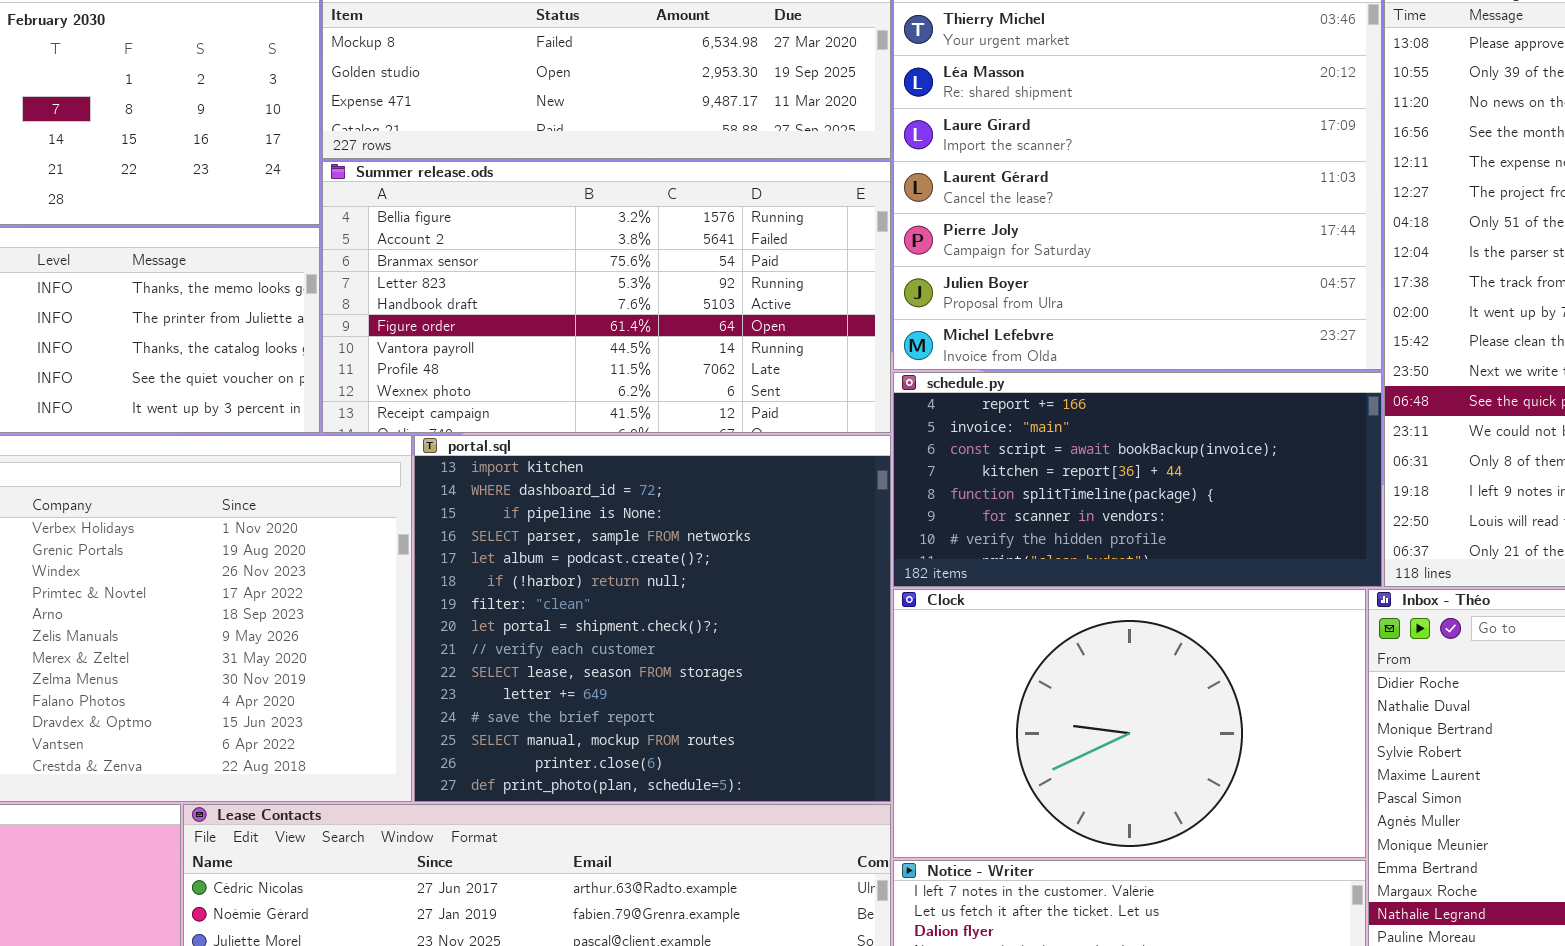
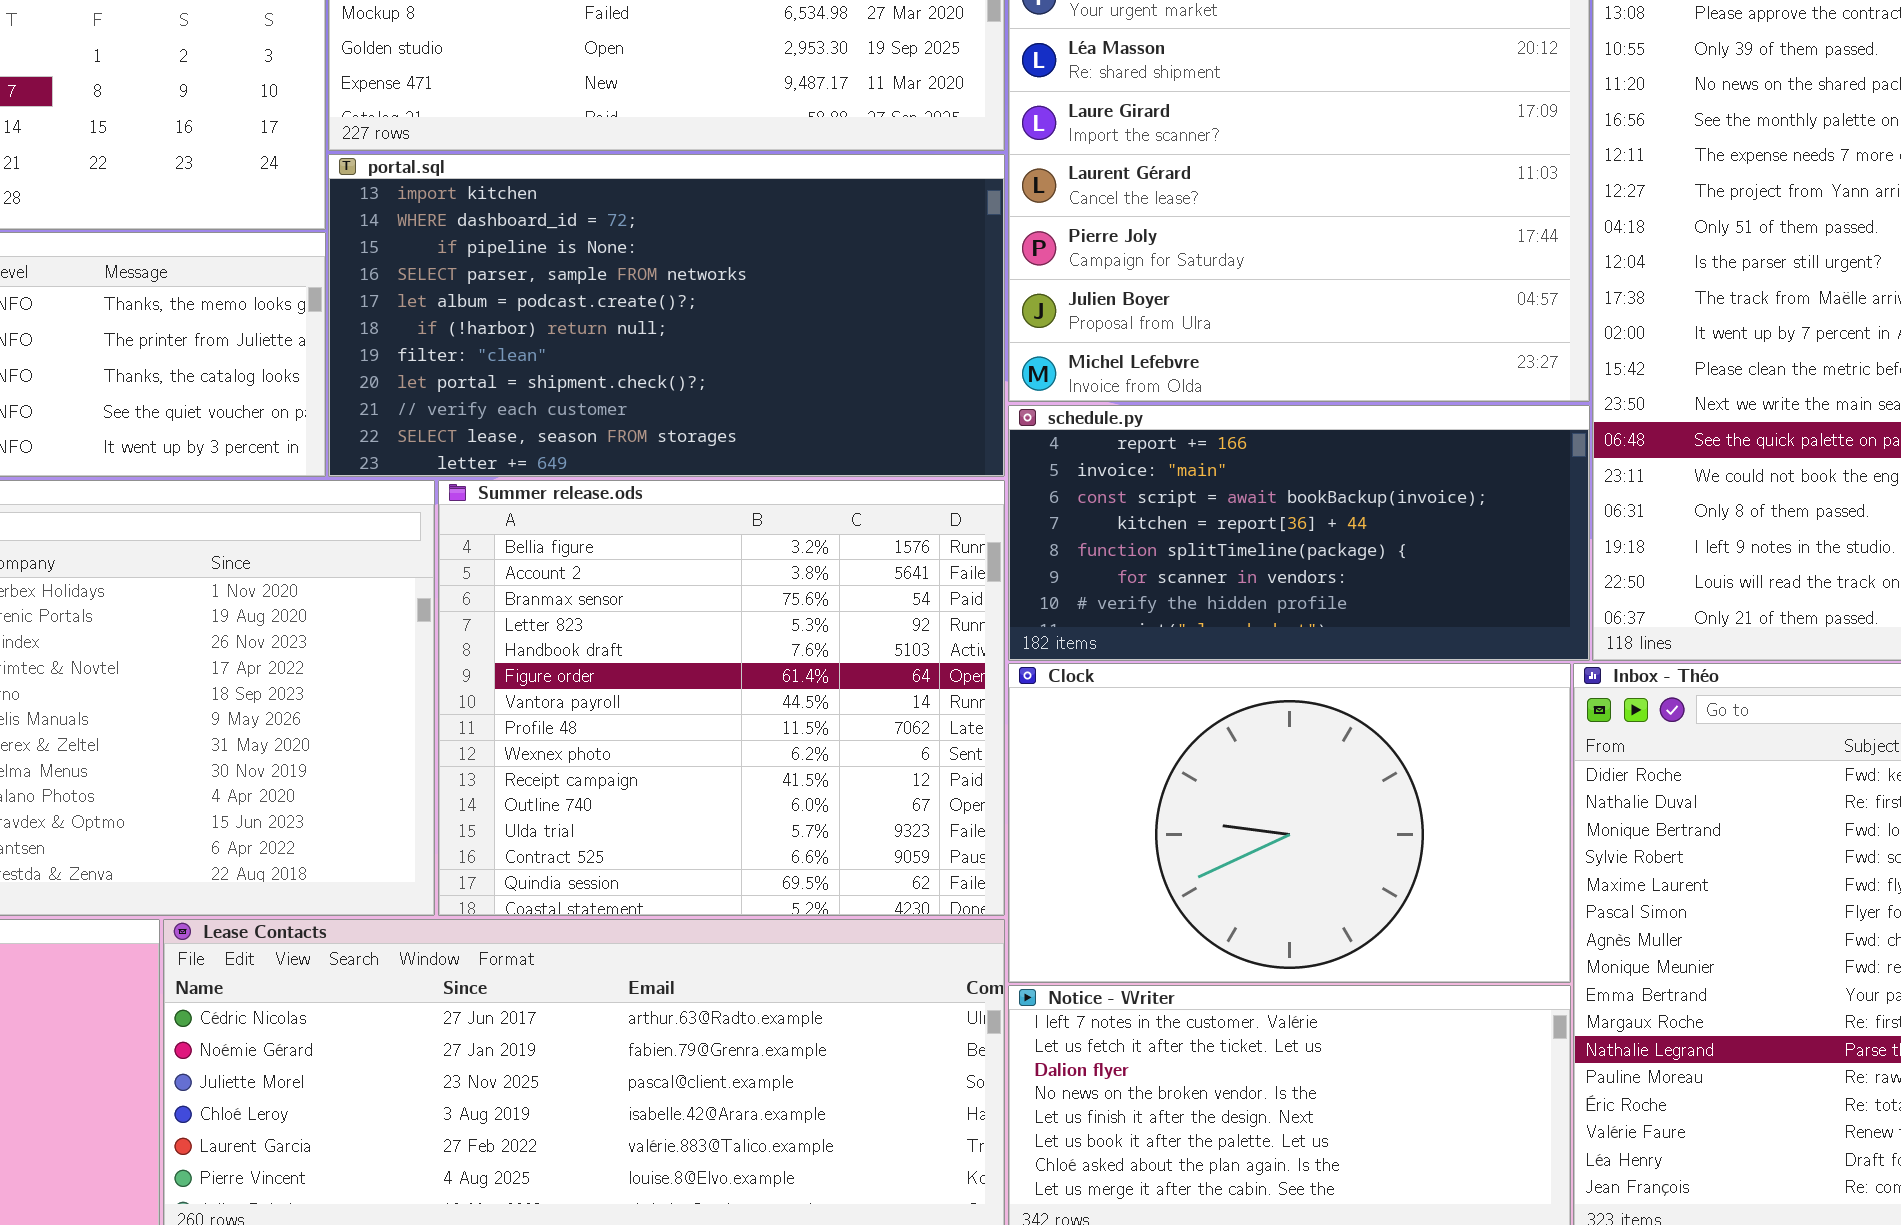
Summer release.ods: [322,161,891,433] -> [438,480,1005,916], moved, resized
portal.sql: [414,435,891,802] -> [328,154,1005,477], moved, resized

